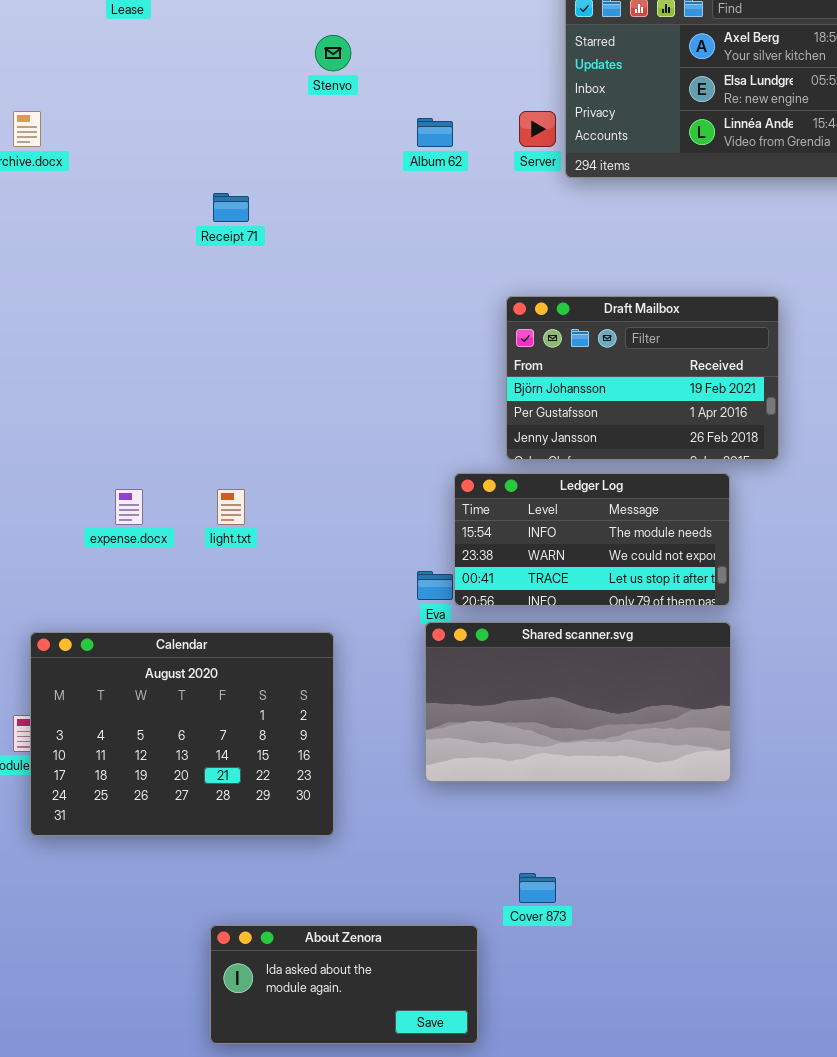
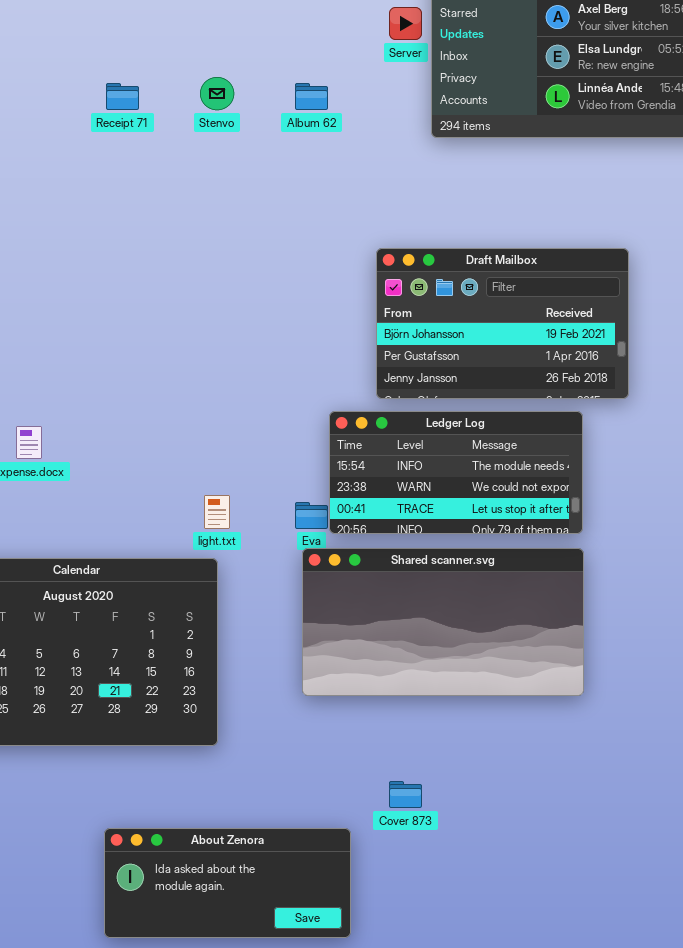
Stenvo: [315,35,351,71] -> [200,77,234,110], moved
Server: [519,111,556,147] -> [389,7,422,40], moved
Receipt 71: [213,193,249,222] -> [106,83,139,110], moved
light.txt: [217,489,245,525] -> [204,495,230,529], moved

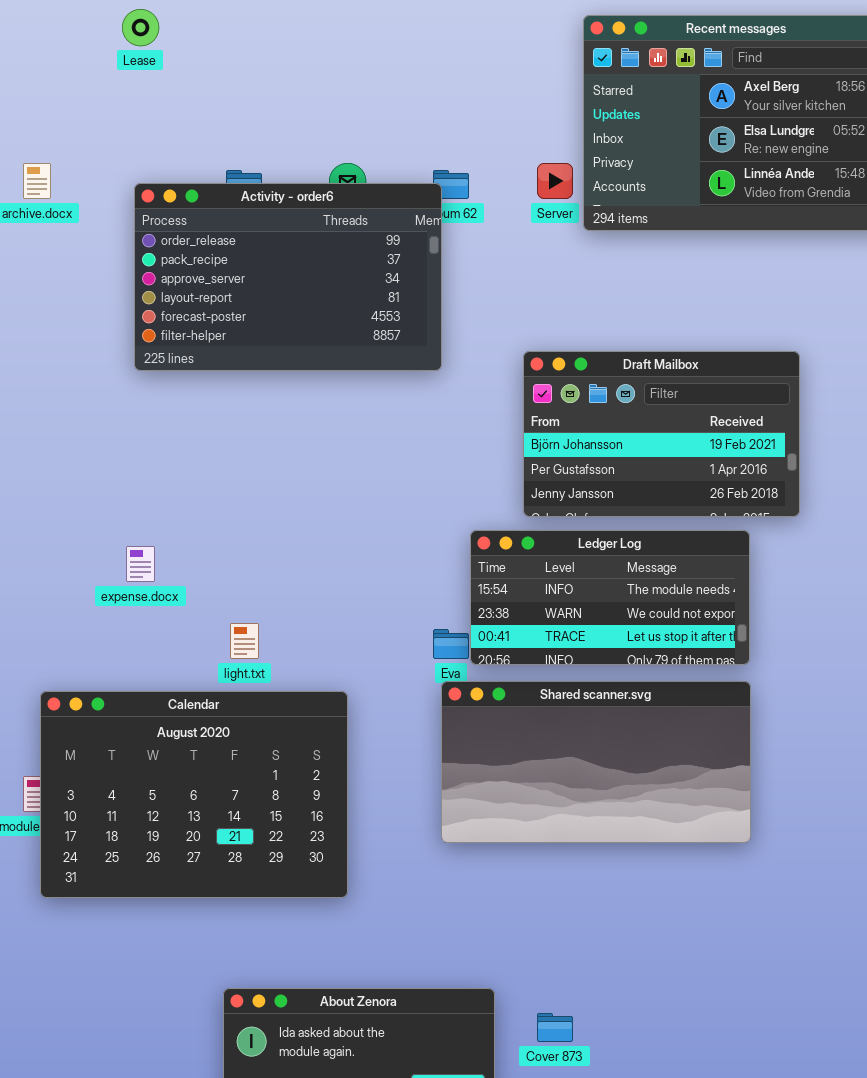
Server: [389,7,422,40] -> [537,163,573,199], moved
Activity - order6: none -> [134,183,442,371], opened
light.txt: [204,495,230,529] -> [230,623,259,659], moved
Cover 873: [389,781,422,808] -> [537,1013,573,1042], moved

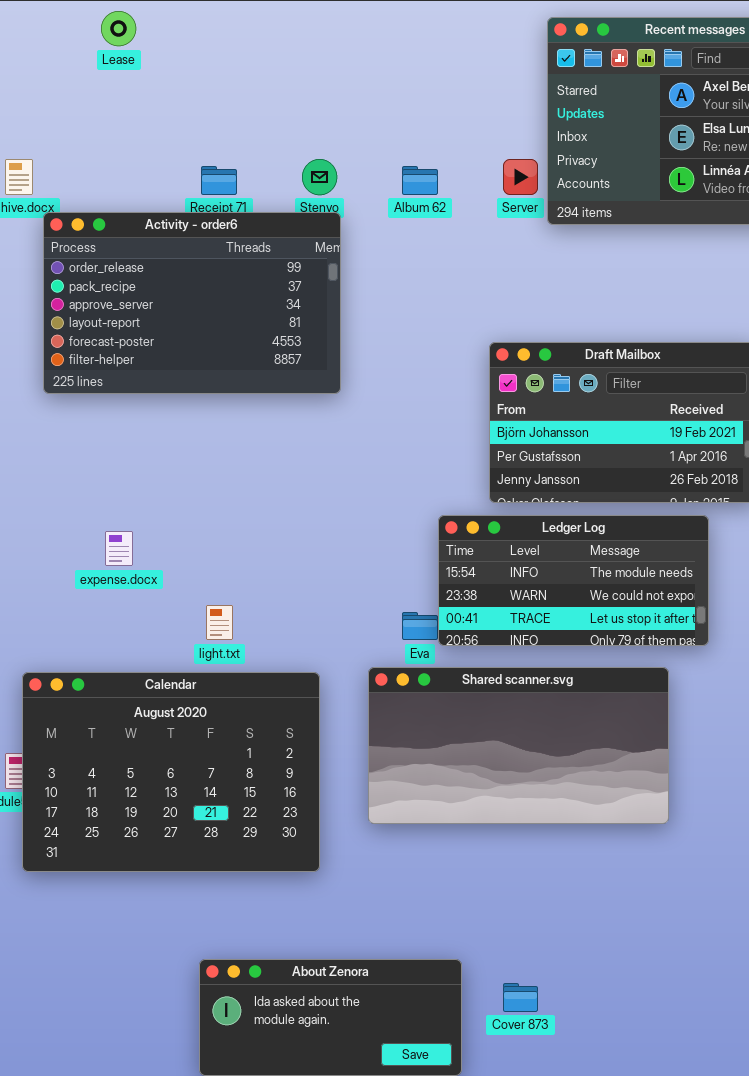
Activity - order6: [134,183,442,371] -> [43,212,341,394], moved
Shared scanner.svg: [441,681,751,843] -> [368,667,669,824], moved

